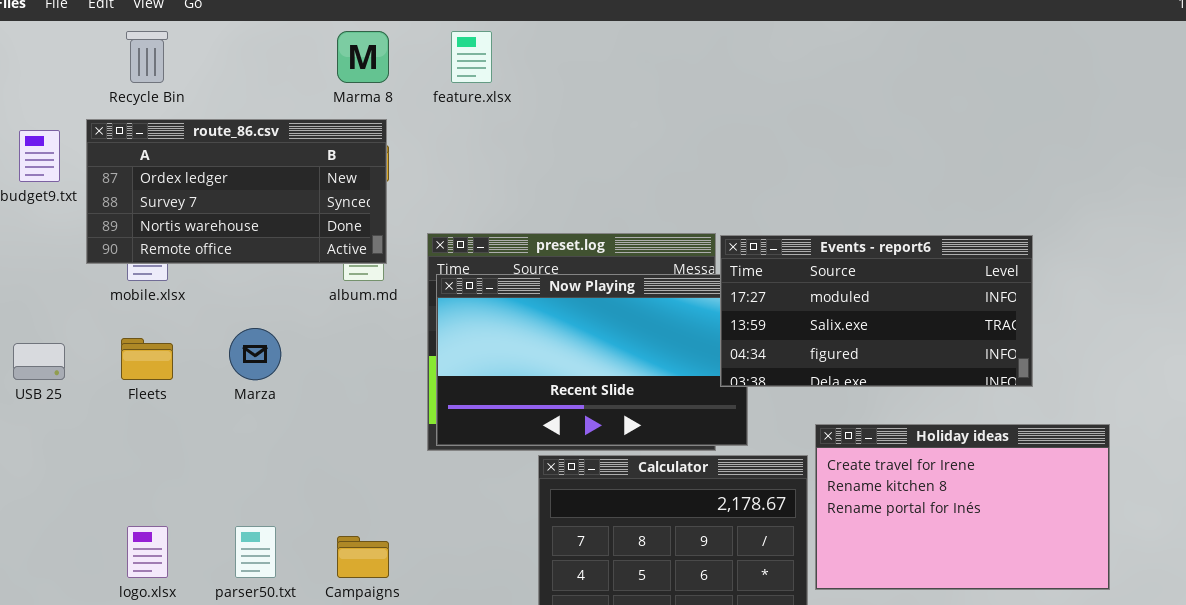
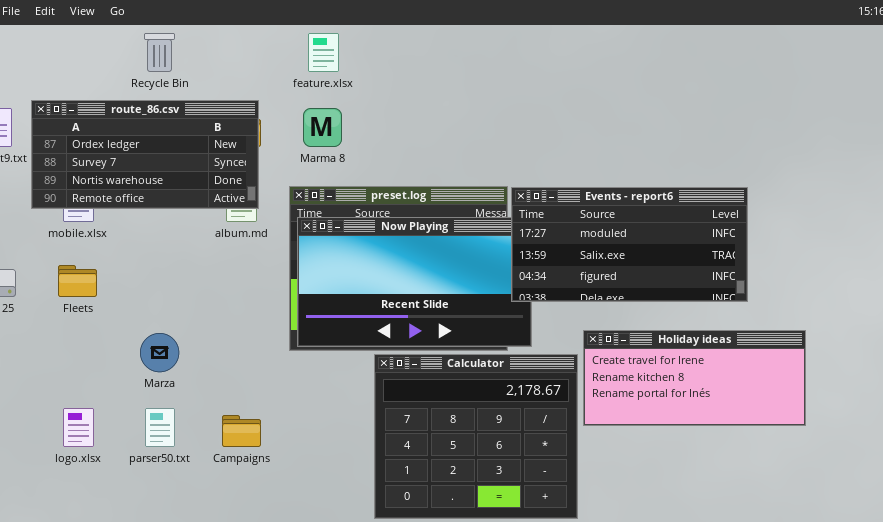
Recycle Bin: [126,31,168,83] -> [144,33,175,72], moved
Marma 8: [337,31,389,83] -> [303,108,342,147], moved
Marza: [229,328,281,380] -> [140,333,179,372], moved
Holiday ideas: [815,424,1110,590] -> [583,330,806,426], resized

